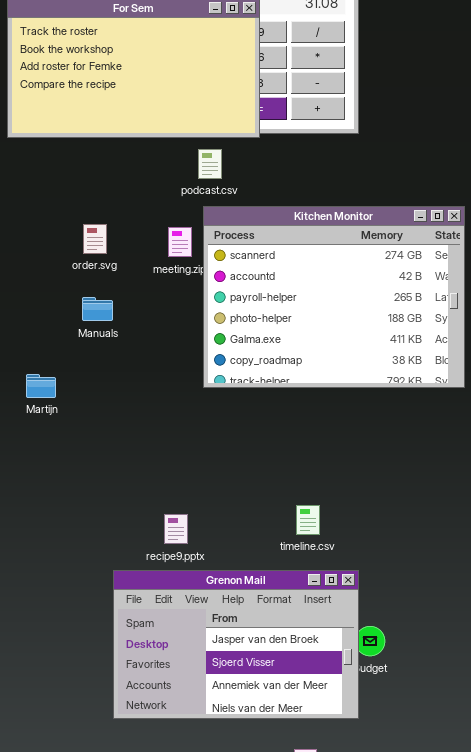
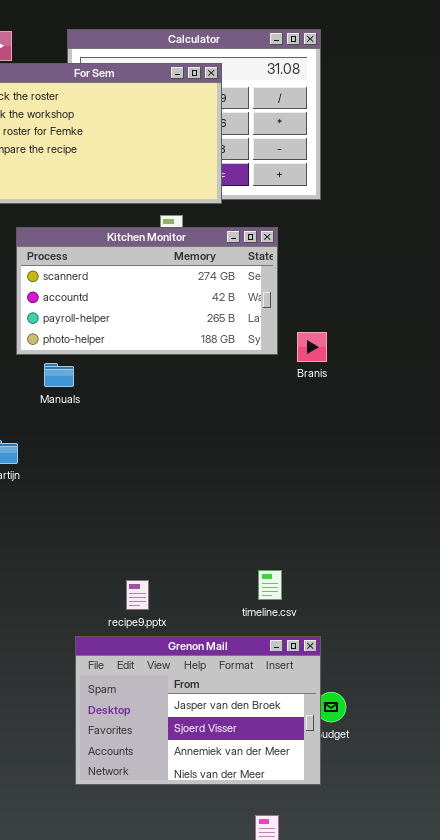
Kitchen Monitor: [203,206,465,388] -> [16,227,278,355], moved, resized

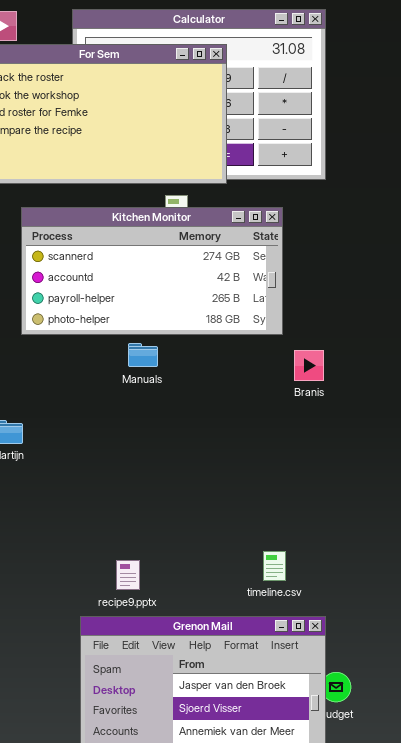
Branis: [297,332,327,362] -> [294,350,324,381], moved
Manuals: [44,363,74,387] -> [128,343,158,367], moved
recipe9.pptx: [126,580,149,610] -> [116,560,140,590], moved

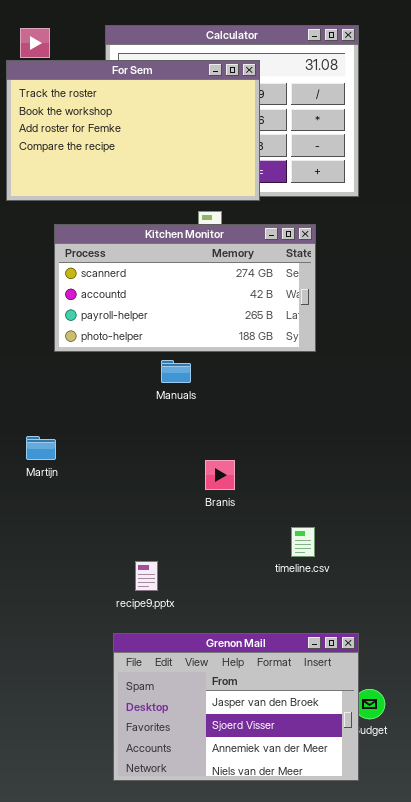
Branis: [294,350,324,381] -> [205,460,235,490], moved
timeline.csv: [263,551,286,581] -> [291,527,315,557], moved
recipe9.pptx: [116,560,140,590] -> [135,561,158,591], moved

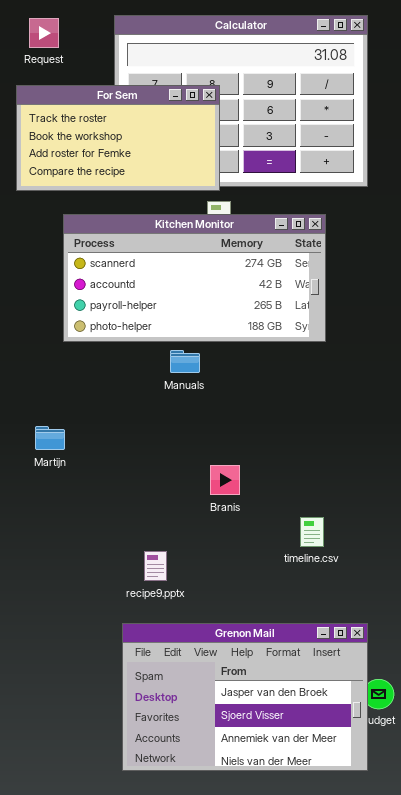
For Sem: [6,60,260,201] -> [16,85,220,191], resized
Branis: [205,460,235,490] -> [210,465,240,495], moved

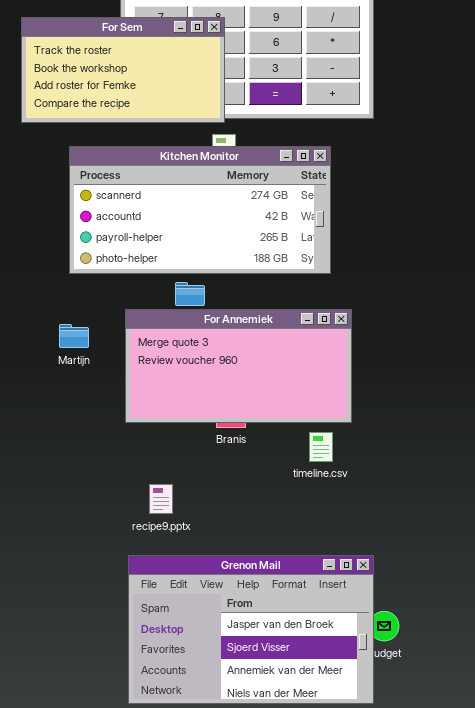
For Annemiek: none -> [125,309,352,423], opened
Martijn: [35,426,65,450] -> [59,324,89,348], moved
timeline.csv: [300,517,324,547] -> [309,432,333,462], moved

